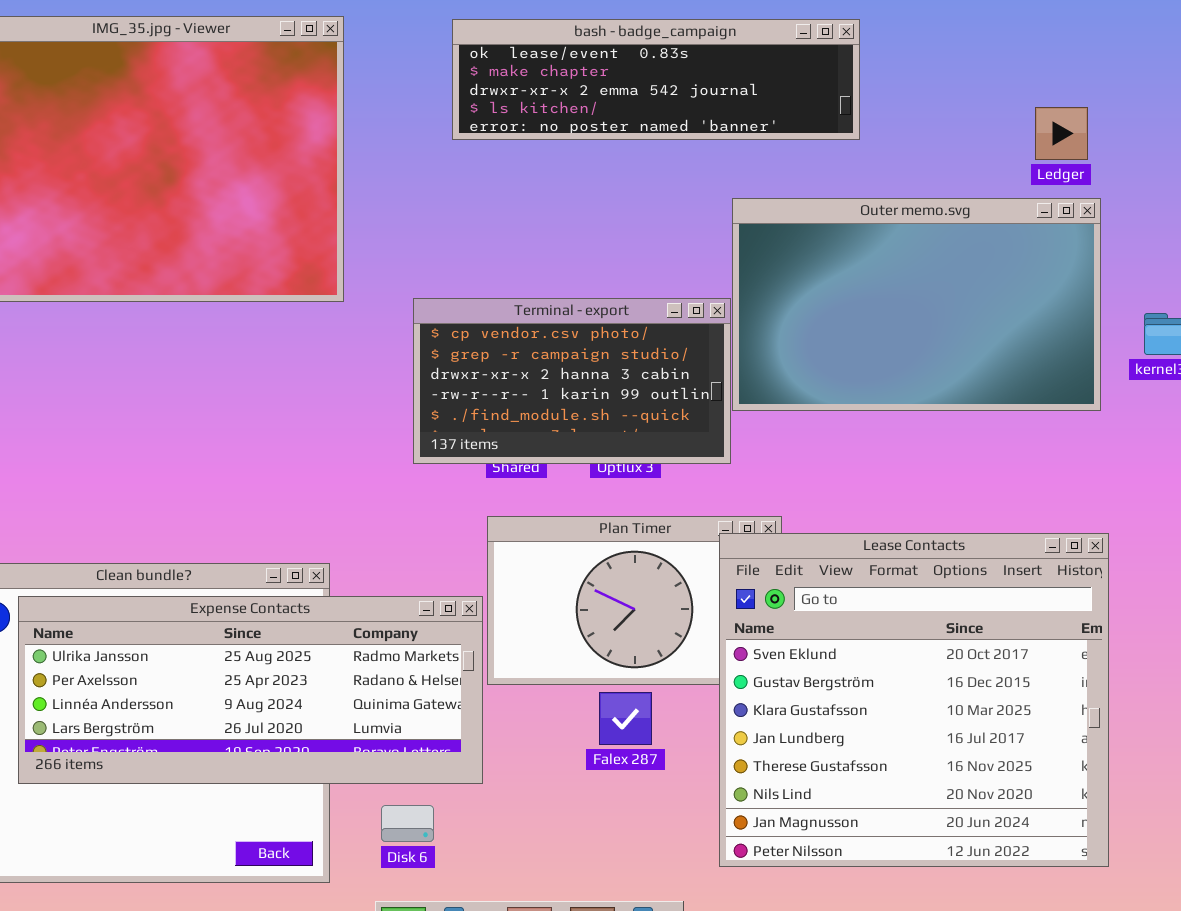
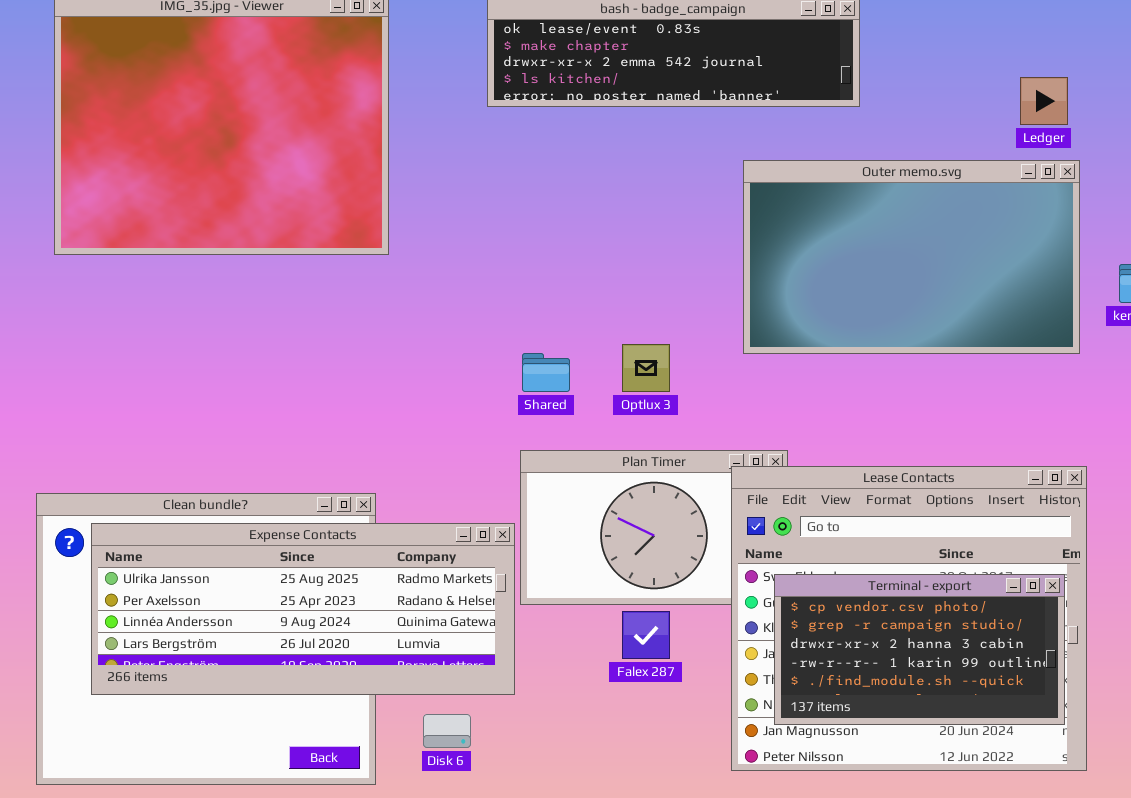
Terminal - export: [413,298,731,464] -> [774,574,1065,725], moved

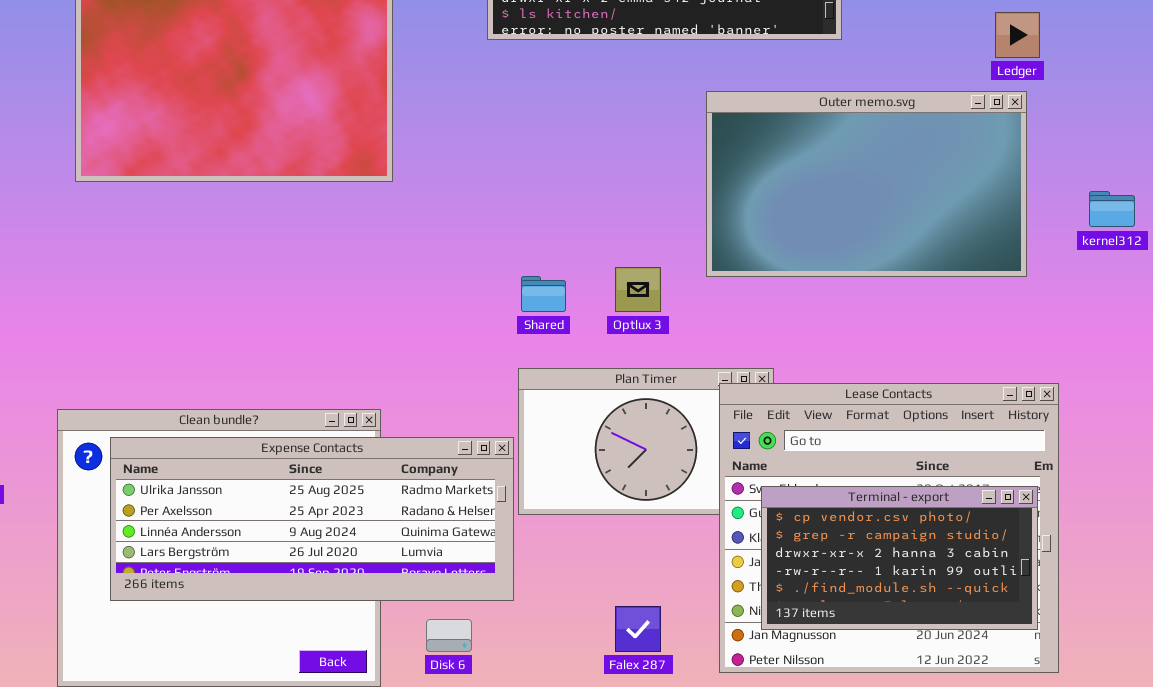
Outer memo.svg: [743,160,1080,354] -> [706,91,1027,277], moved
Falex 287: [622,611,670,659] -> [615,606,661,652], moved

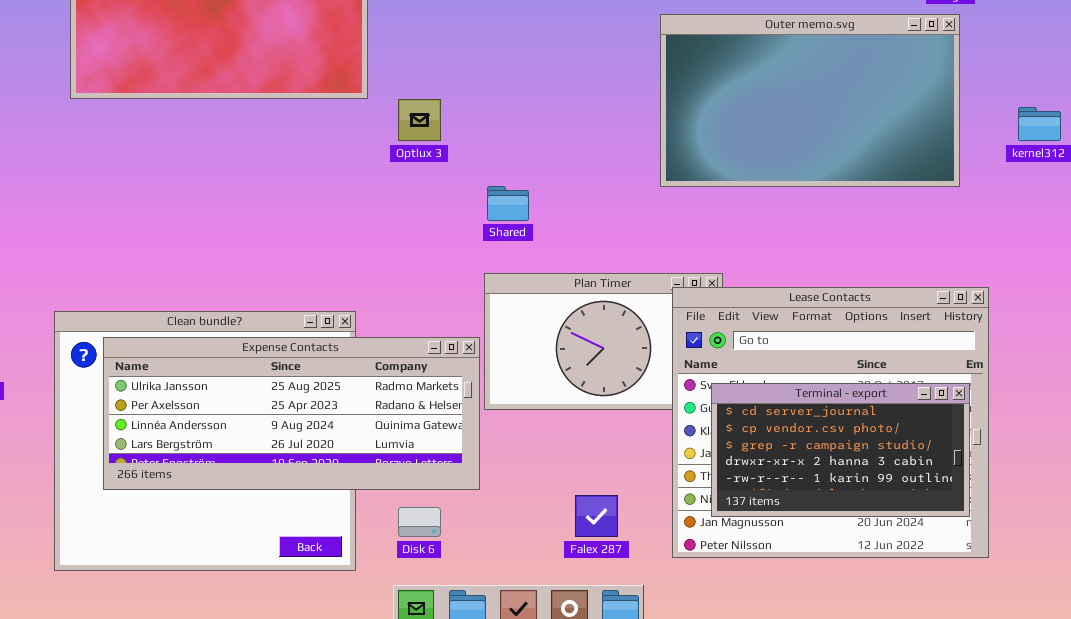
Optlux 3: [615,267,661,312] -> [398,99,441,141], moved
Terminal - export: [761,486,1038,630] -> [711,383,970,517], scrolled up 1 row

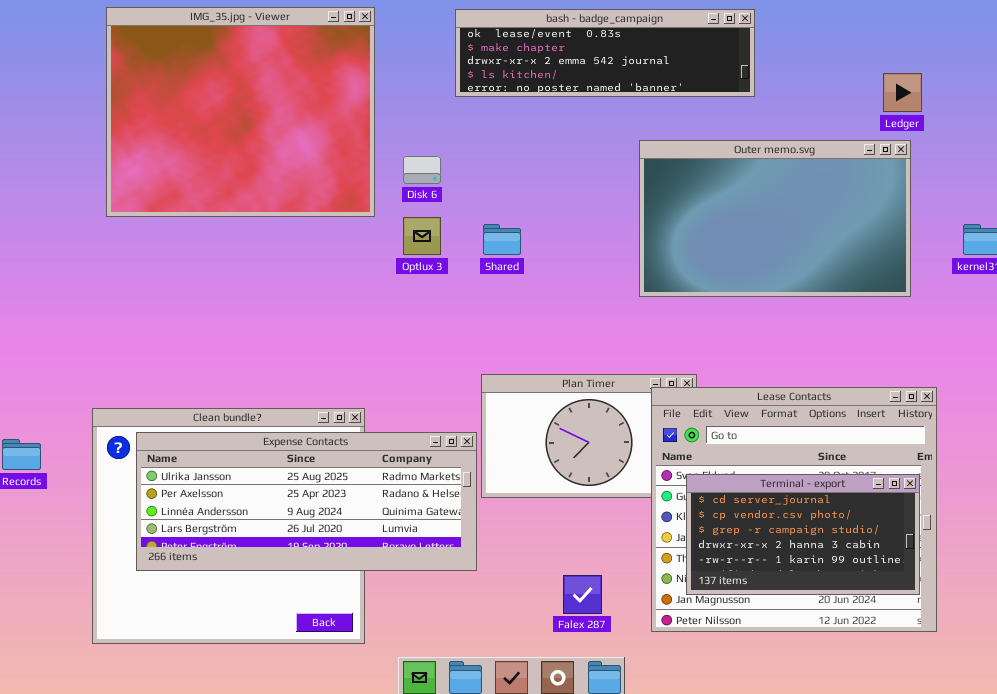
Shared: [487,186,529,221] -> [483,224,521,255], moved
Disk 6: [398,507,441,537] -> [403,156,441,184], moved

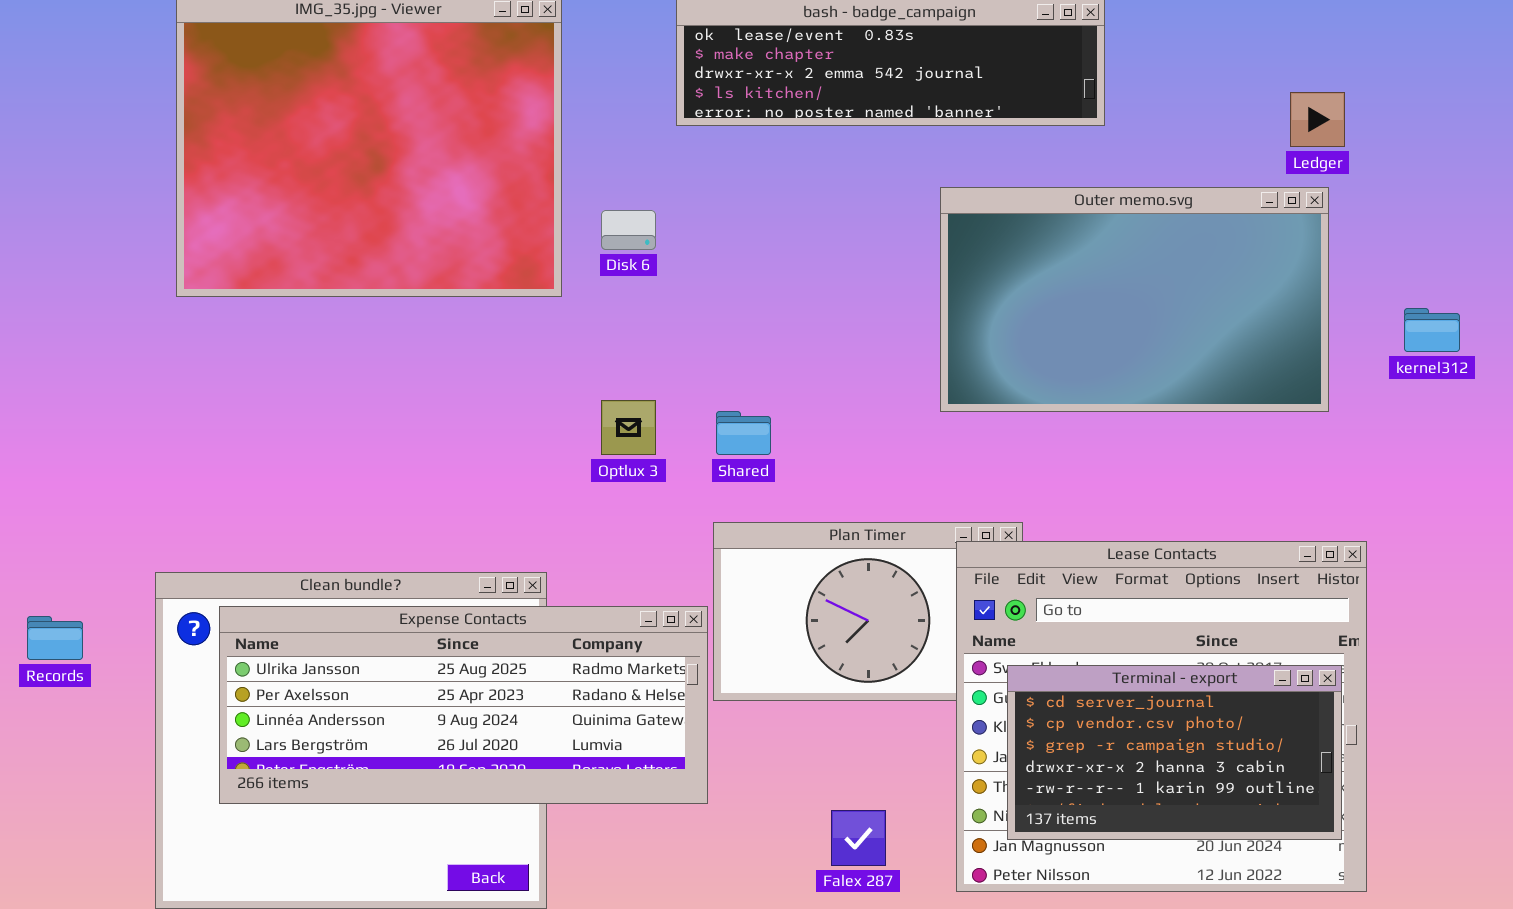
Optlux 3: [403,217,441,255] -> [601,400,656,455], moved
Shared: [483,224,521,255] -> [716,411,771,455], moved

